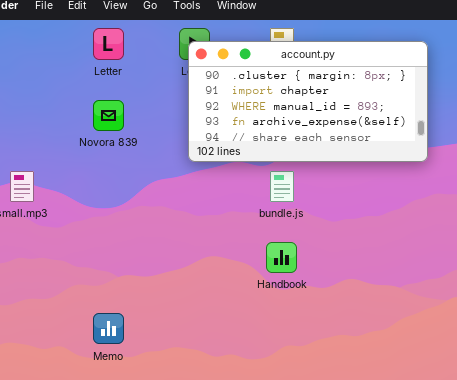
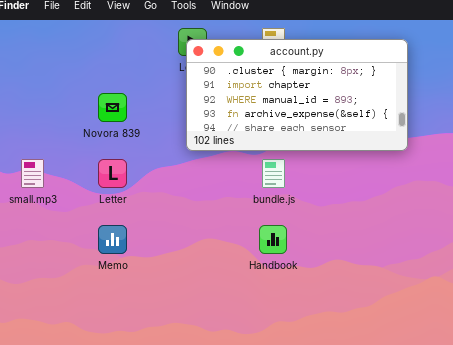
Letter: [93,28,124,60] -> [98,159,127,188], moved
Memo: [93,313,124,344] -> [98,225,127,254], moved

